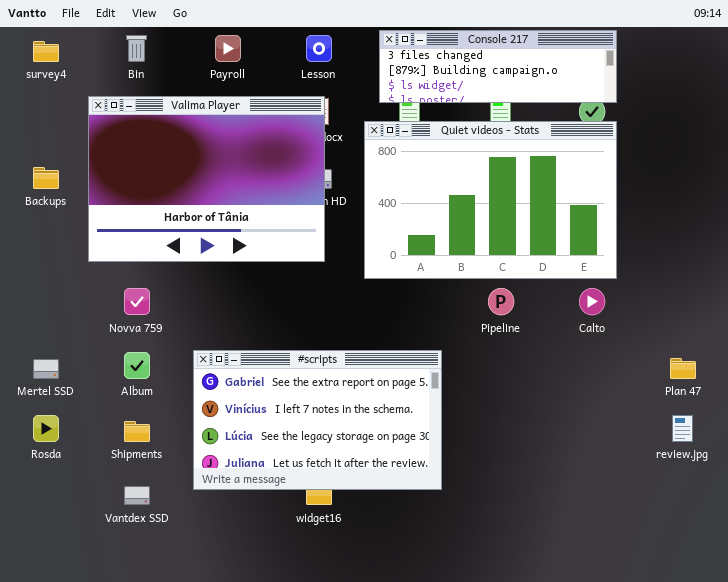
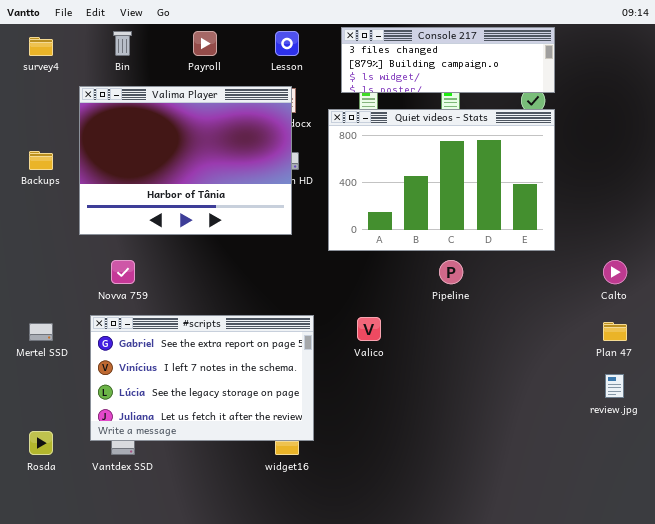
Calto: [579,288,605,315] -> [603,260,627,284], moved
#scripts: [193,350,442,490] -> [90,315,314,441], moved
Rosda: [33,415,59,442] -> [29,431,53,455], moved

